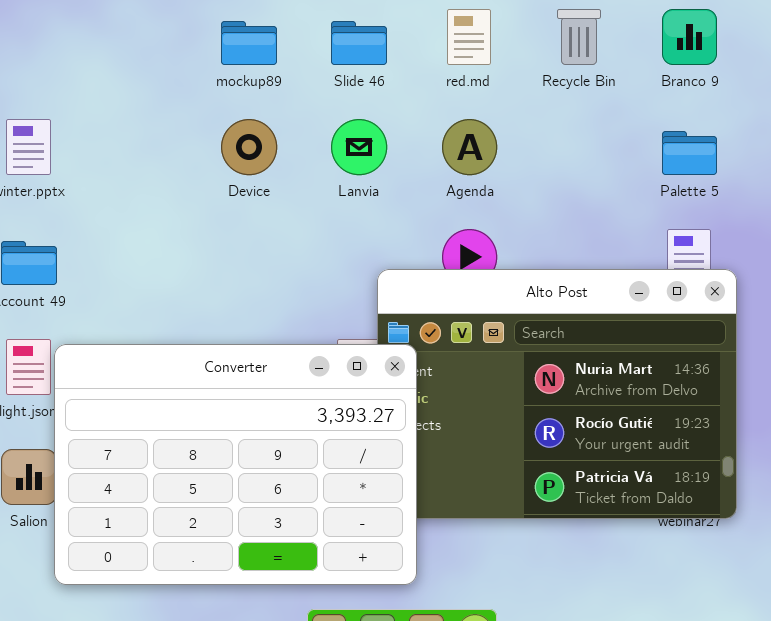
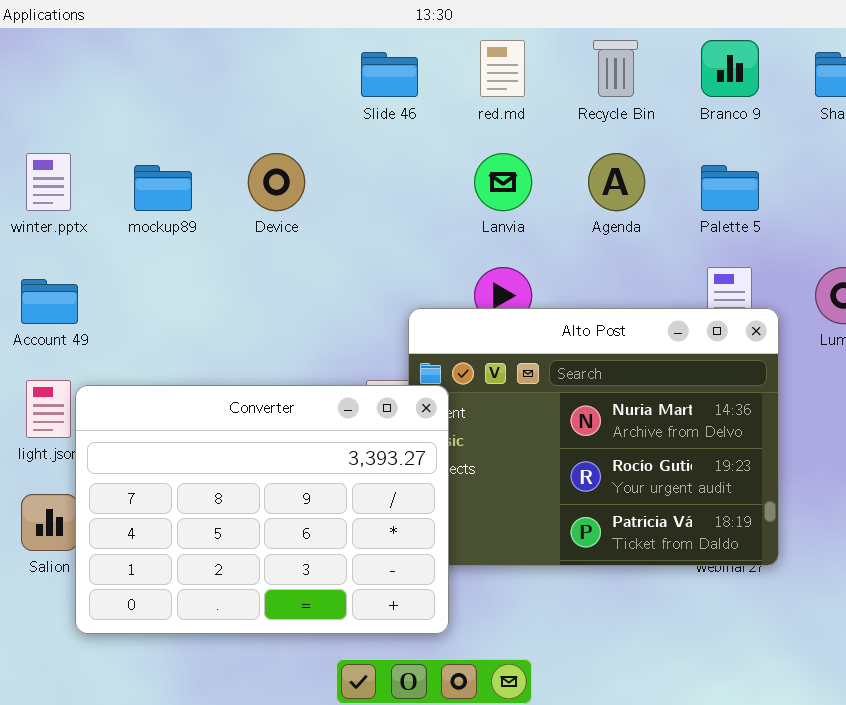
mockup89: [221,21,277,65] -> [134,165,192,211], moved
Lanvia: [331,119,387,175] -> [474,153,532,211], moved
Agenda: [442,119,497,175] -> [588,153,645,211], moved

